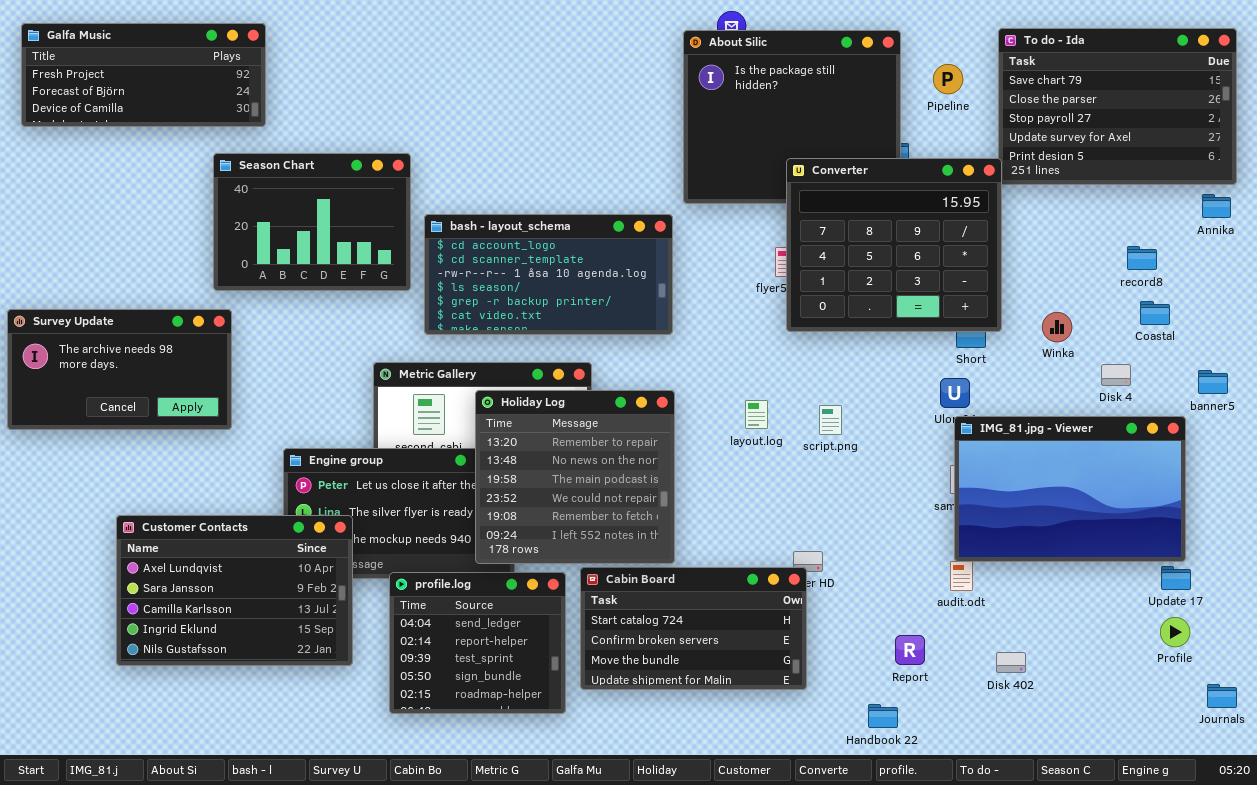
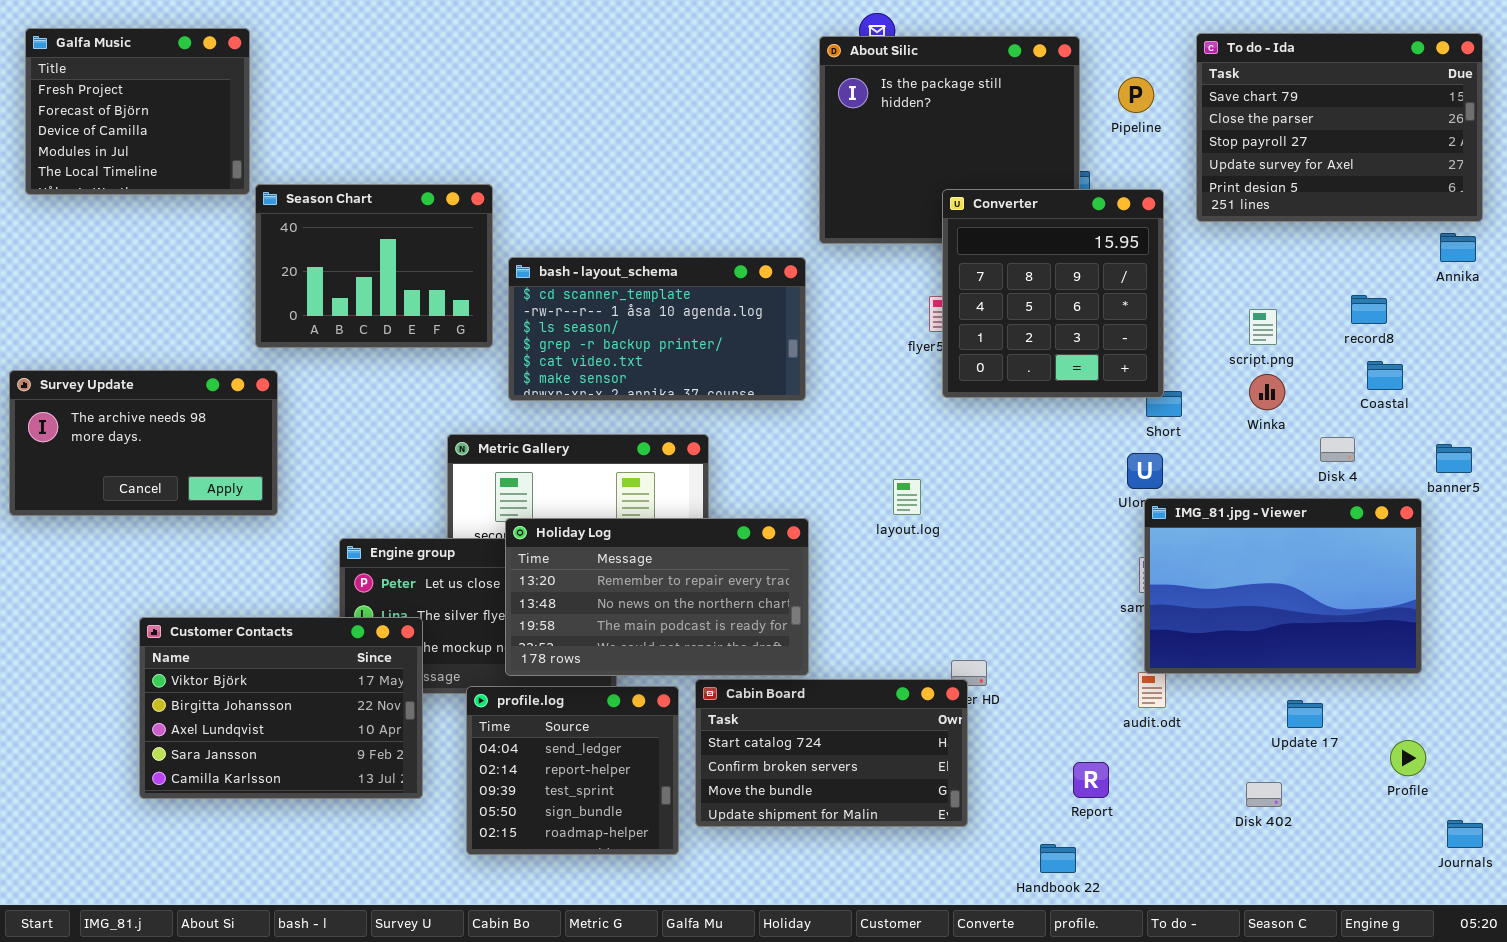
Galfa Music: [21,23,266,127] -> [25,28,250,195], resized
Converter: [786,158,1002,332] -> [942,189,1164,398], resized
bash - layout_schema: [424,214,673,335] -> [508,257,806,401], scrolled down 1 row
Holiday Log: [475,390,675,564] -> [505,518,809,676], resized
script.png: [819,405,842,435] -> [1249,309,1277,345], moved
Customer Contacts: [116,515,353,666] -> [139,617,423,799], scrolled up 2 rows
Update 17: [1161,566,1191,590] -> [1287,700,1323,728], moved
Disk 402: [996,652,1026,673] -> [1246,782,1282,807], moved

